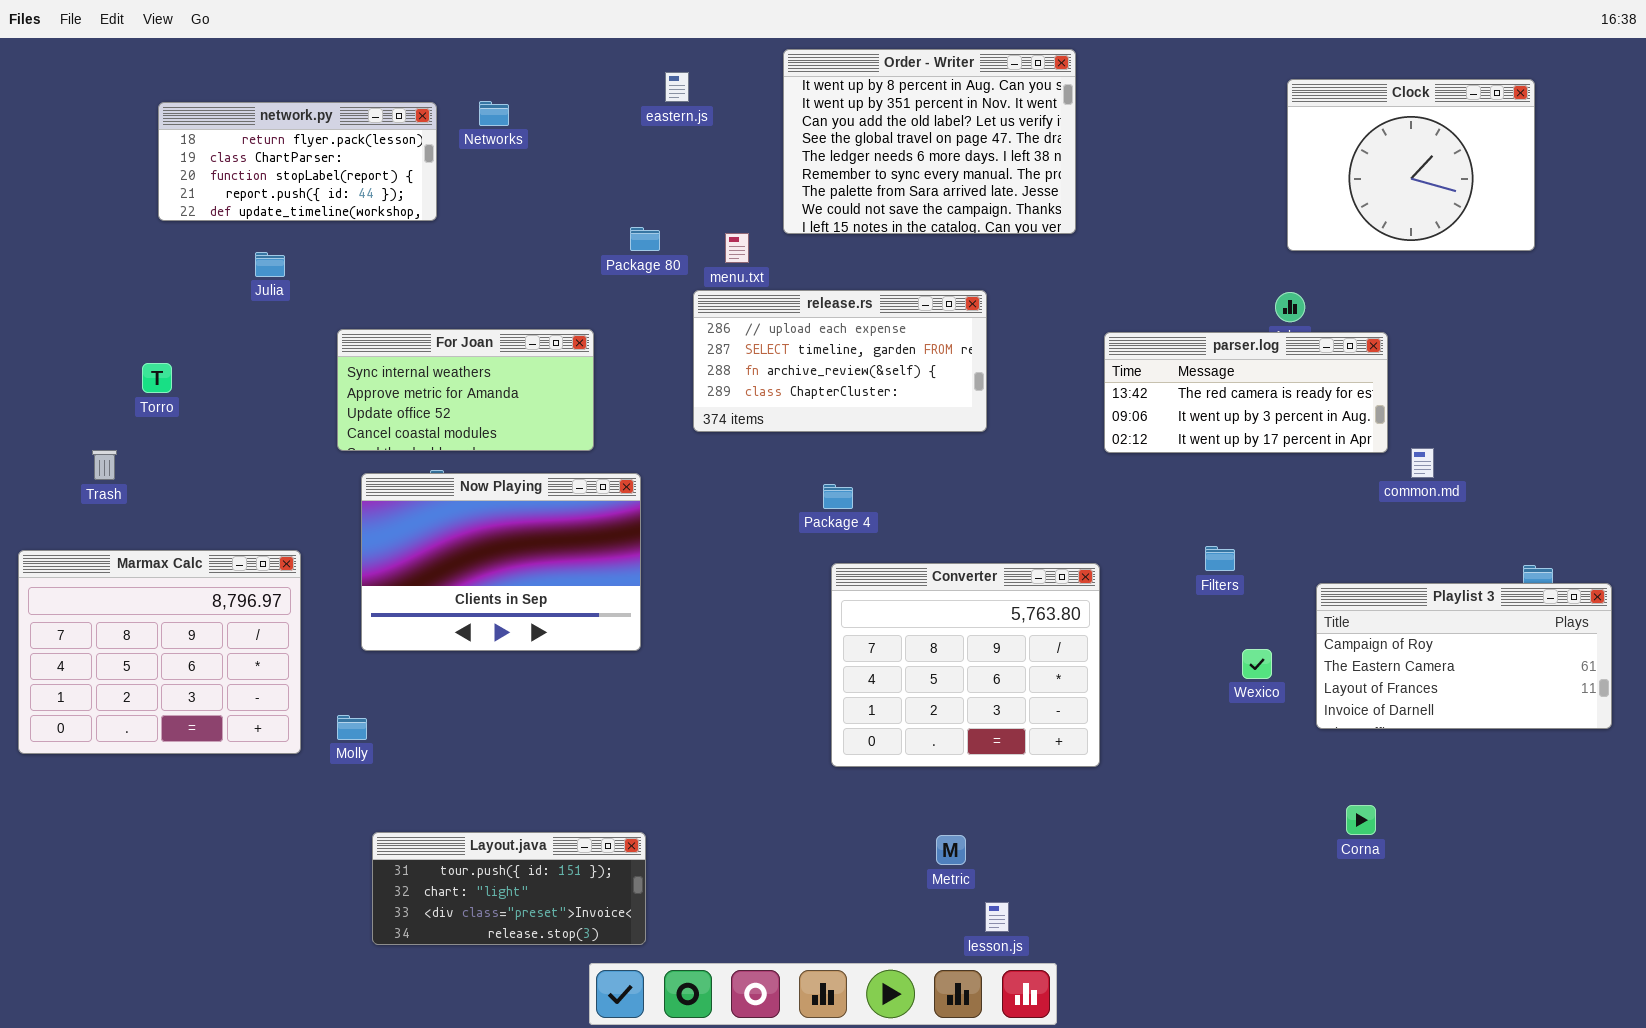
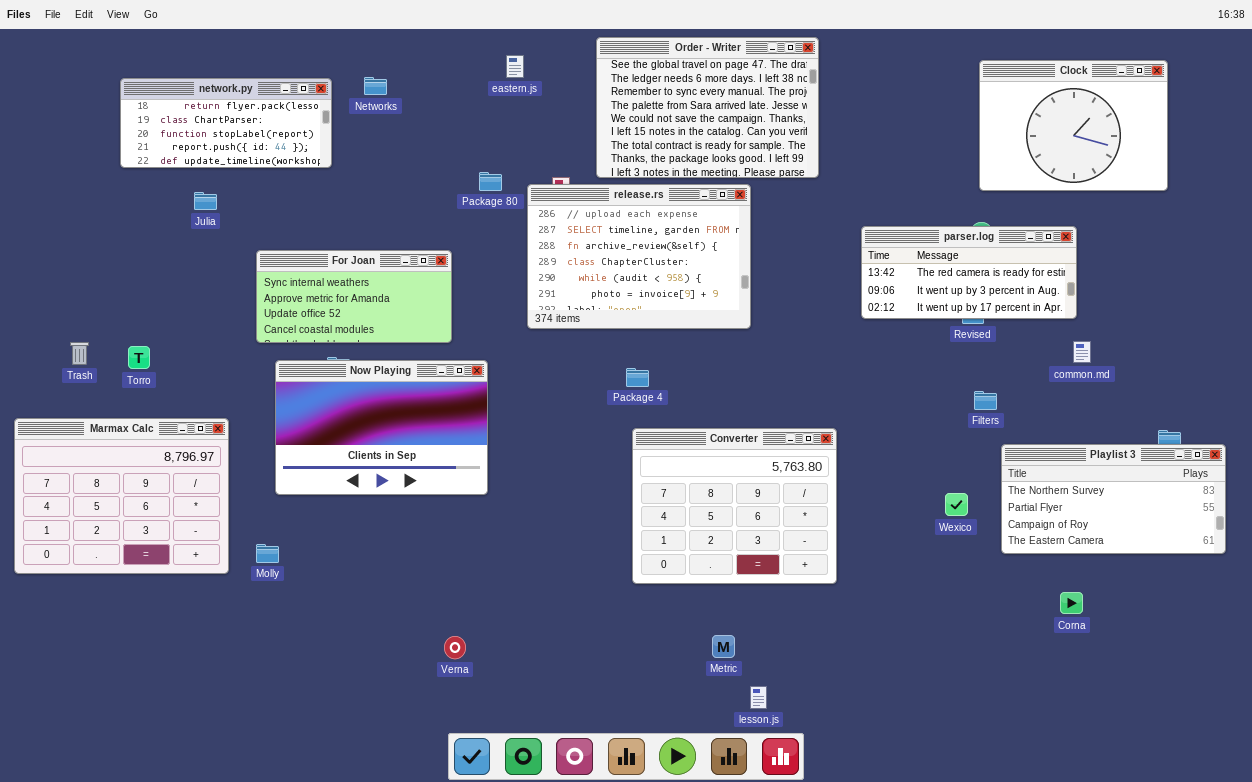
Order - Writer: [783,49,1076,234] -> [596,37,819,178], scrolled down 3 rows
release.rs: [693,290,987,432] -> [527,184,751,329], resized
parser.log: [1104,332,1388,453] -> [861,226,1077,319], moved
Torro: [142,363,172,393] -> [128,346,150,369], moved
Filters: [1205,546,1235,571] -> [974,391,997,410], moved
Playlist 3: [1316,583,1612,729] -> [1001,444,1226,554], scrolled up 2 rows
Corna: [1346,805,1376,835] -> [1060,592,1083,614], moved
Layout.java: [372,832,646,945] -> none, closed

